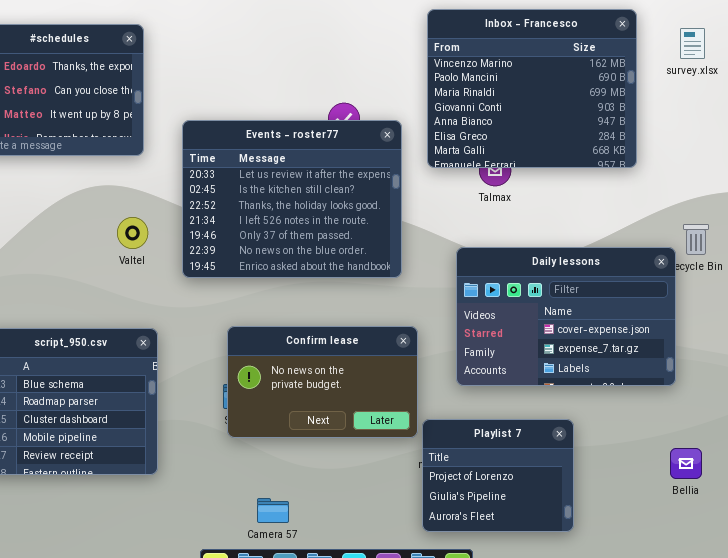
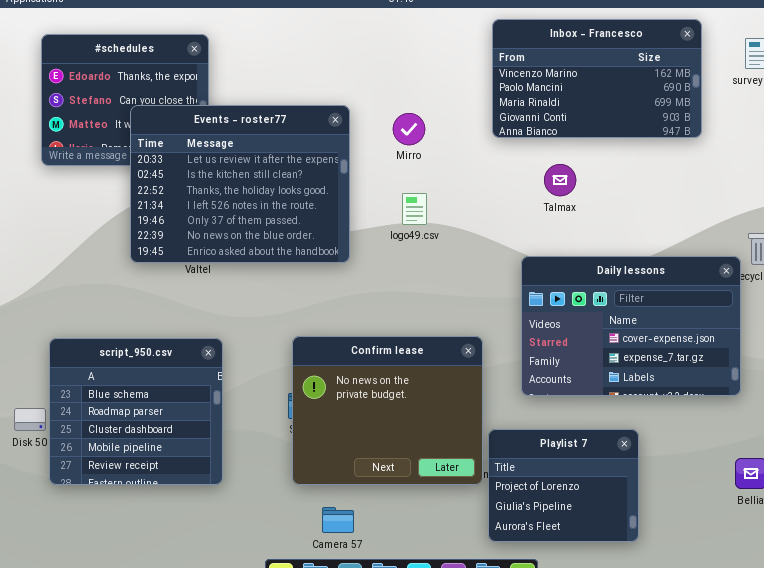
Inbox - Francesco: [427,9,637,168] -> [492,19,702,138], resized
Events - roster77: [182,120,402,278] -> [130,105,350,263], moved
Confirm lease: [227,326,418,438] -> [292,336,483,485], resized

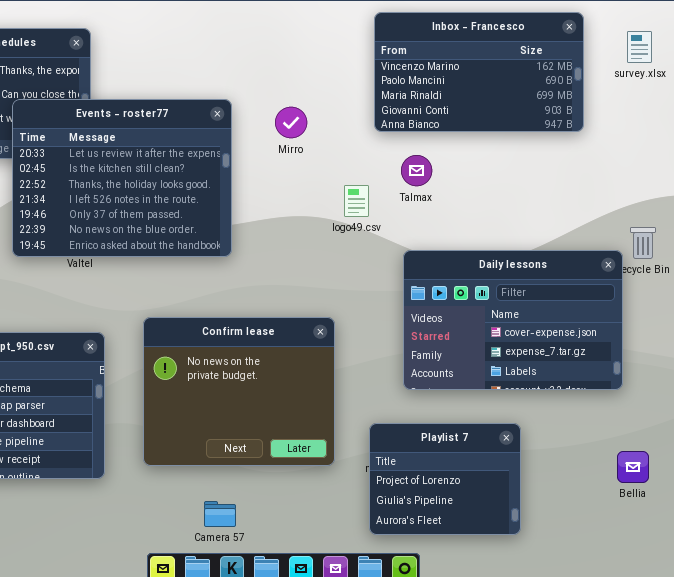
Talmax: [544,164,576,196] -> [401,155,432,186], moved
logo49.csv: [402,193,427,225] -> [344,185,369,217], moved
Confirm lease: [292,336,483,485] -> [143,317,335,466], moved

